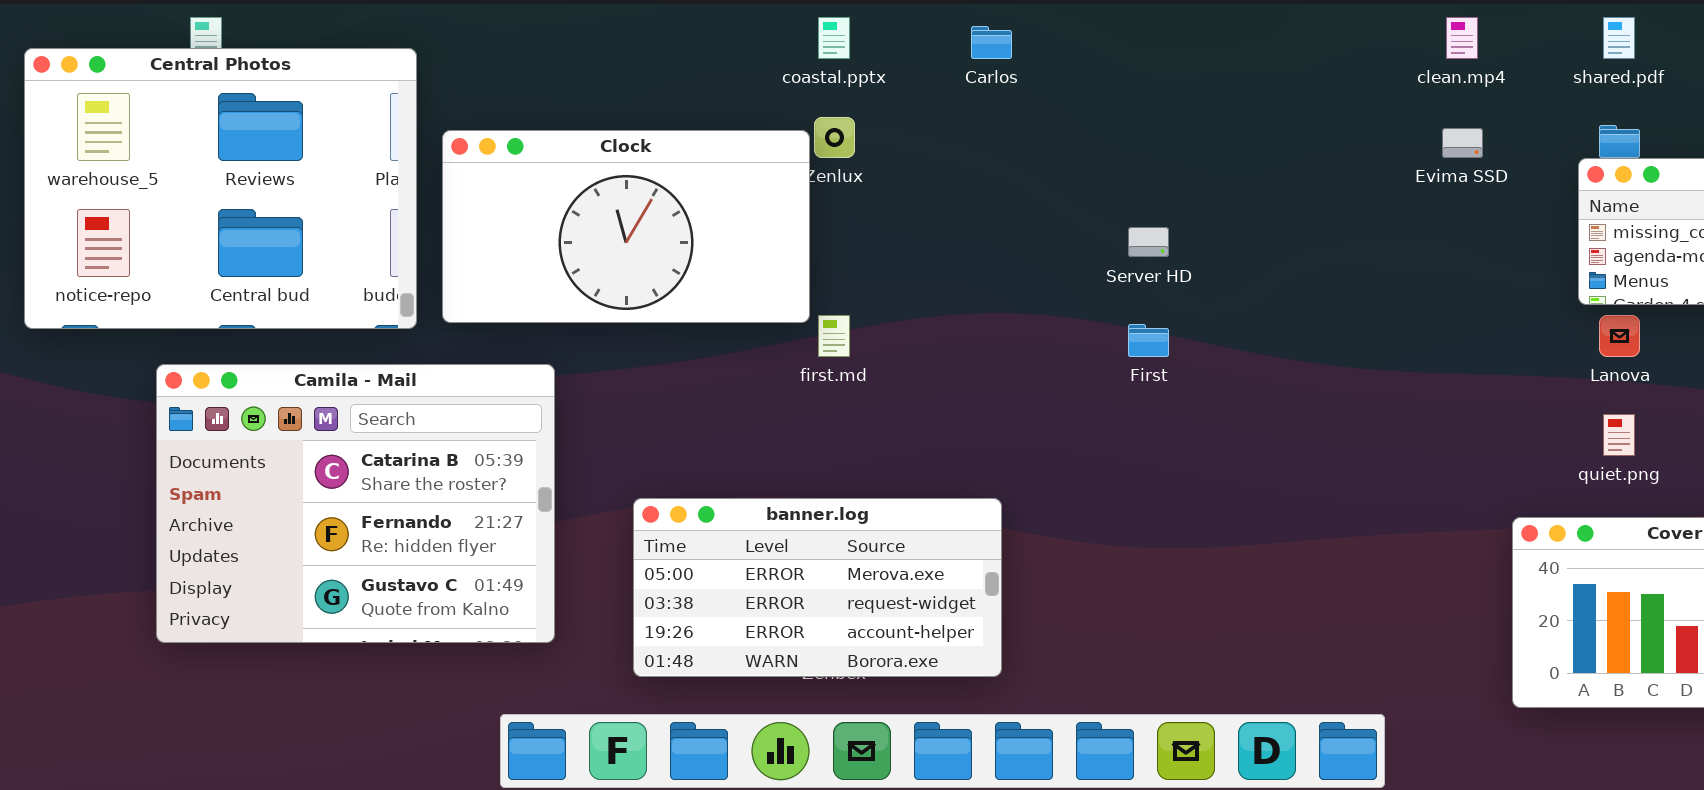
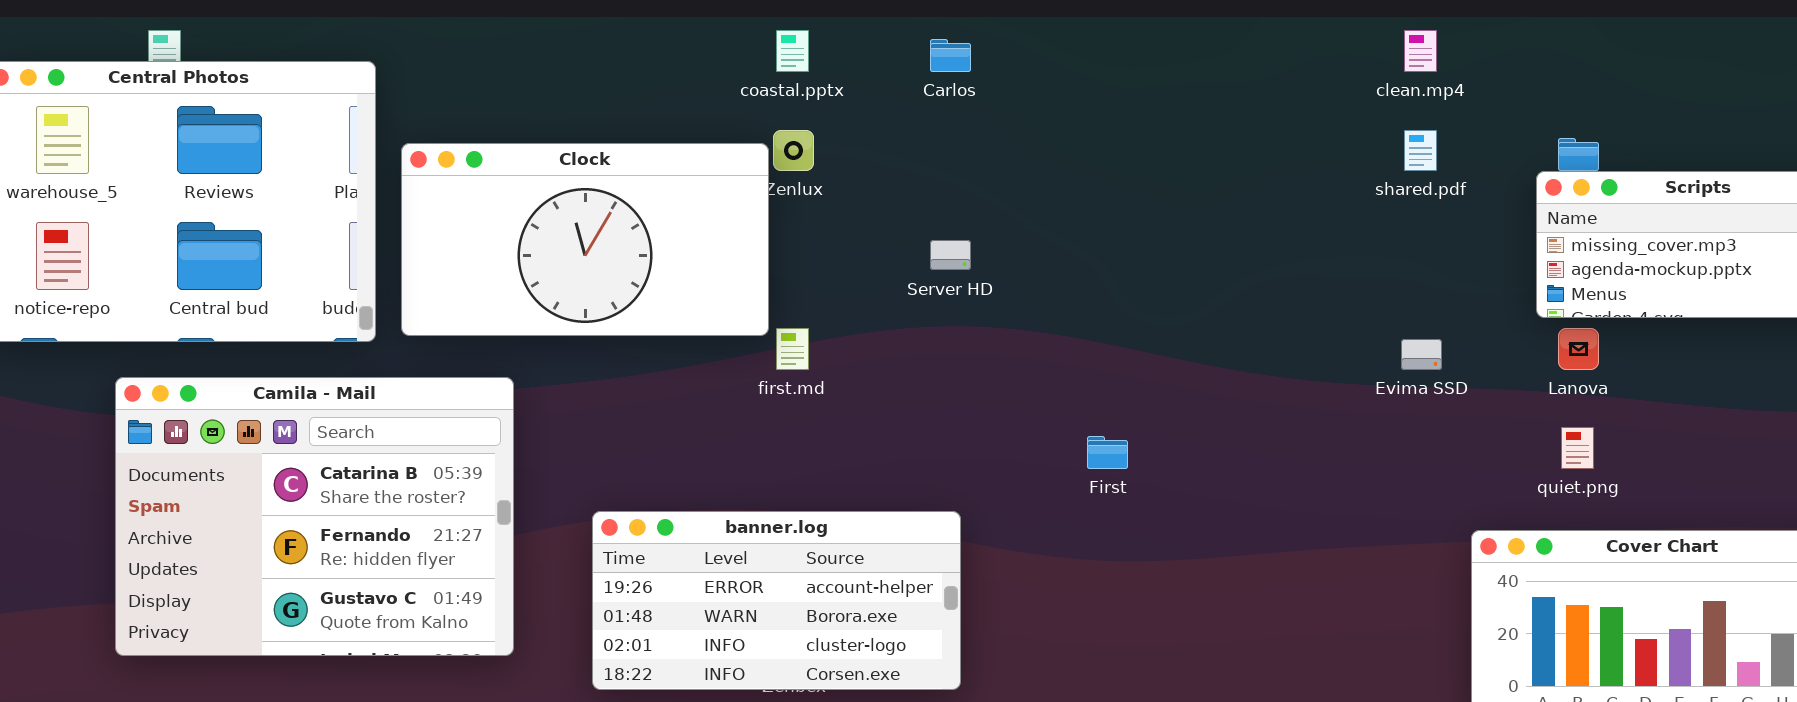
shared.pdf: [1603,17,1635,59] -> [1404,130,1437,171], moved
Evima SSD: [1442,128,1483,158] -> [1401,339,1442,370], moved
Server HD: [1128,227,1169,257] -> [930,240,971,270], moved
First: [1128,324,1169,357] -> [1087,436,1128,469], moved
banner.log: [633,498,1002,677] -> [592,511,961,690], scrolled down 2 rows

